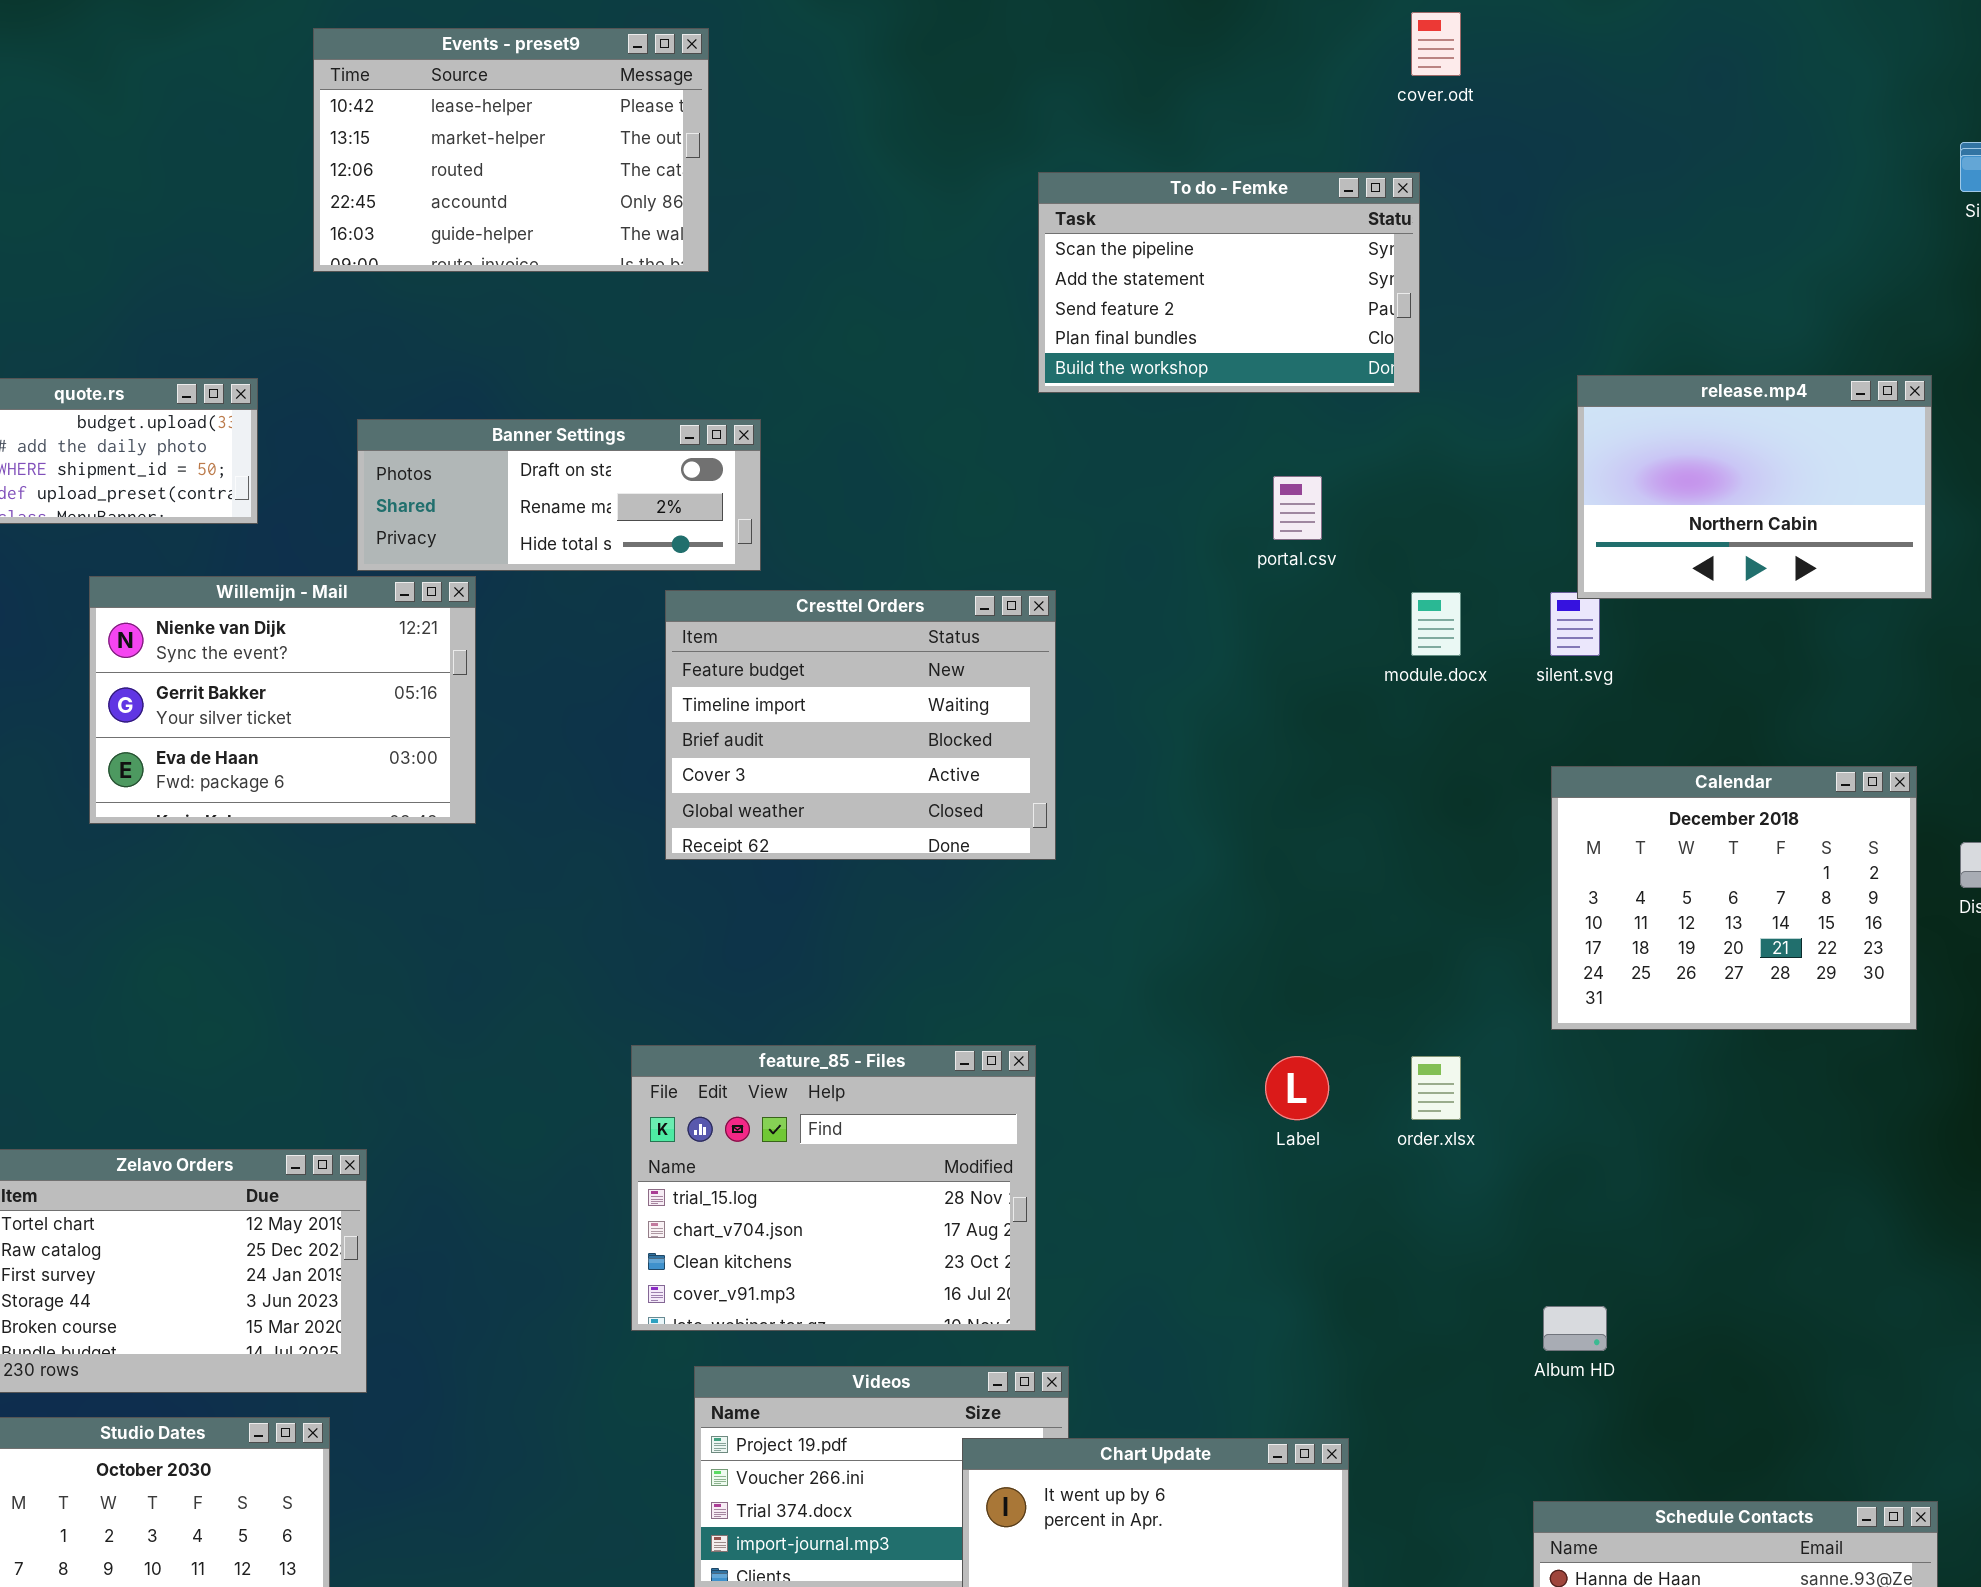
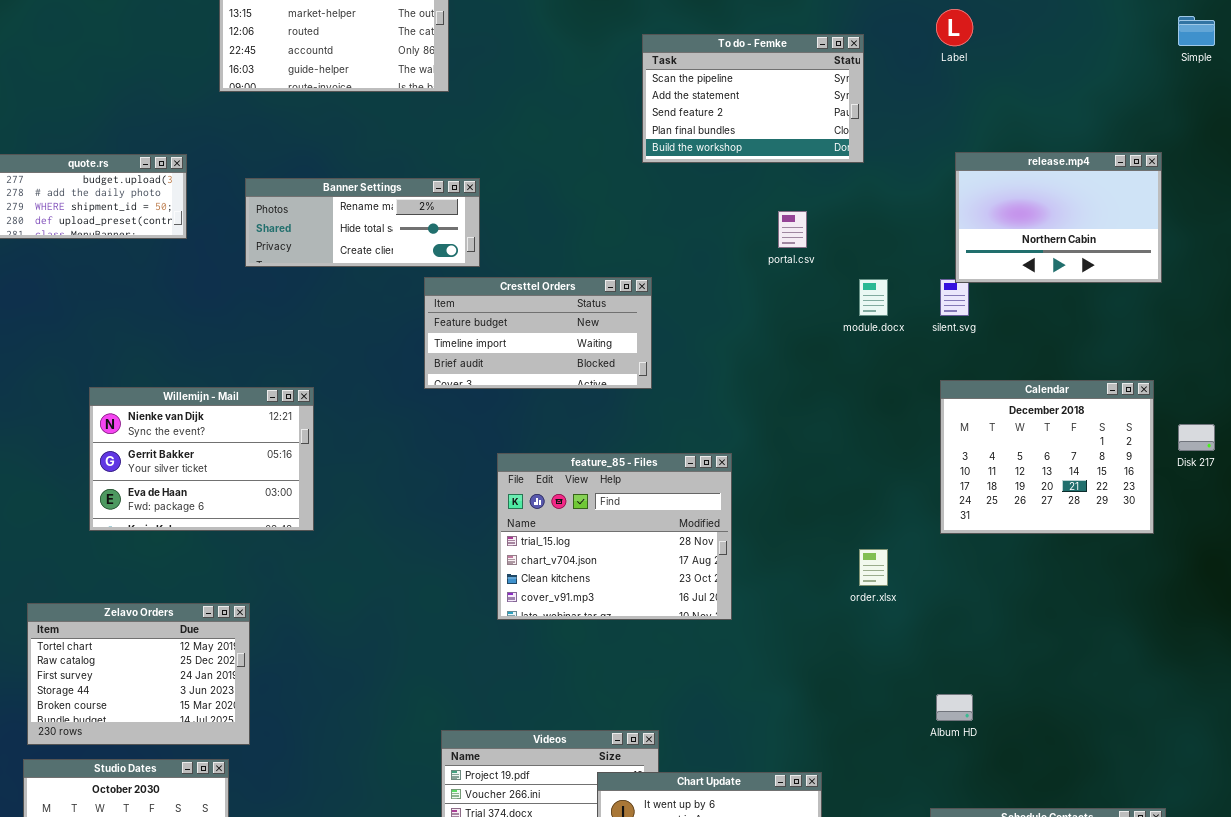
Banner Settings: [357,419,761,571] -> [245,178,480,267], scrolled down 1 row
Willemijn - Mail: [89,576,476,824] -> [89,387,314,531], moved
Cresttel Orders: [665,590,1056,860] -> [424,277,652,389], resized
feature_85 - Files: [631,1045,1036,1331] -> [497,453,732,620], moved
Label: [1265,1056,1329,1120] -> [936,9,973,46], moved

